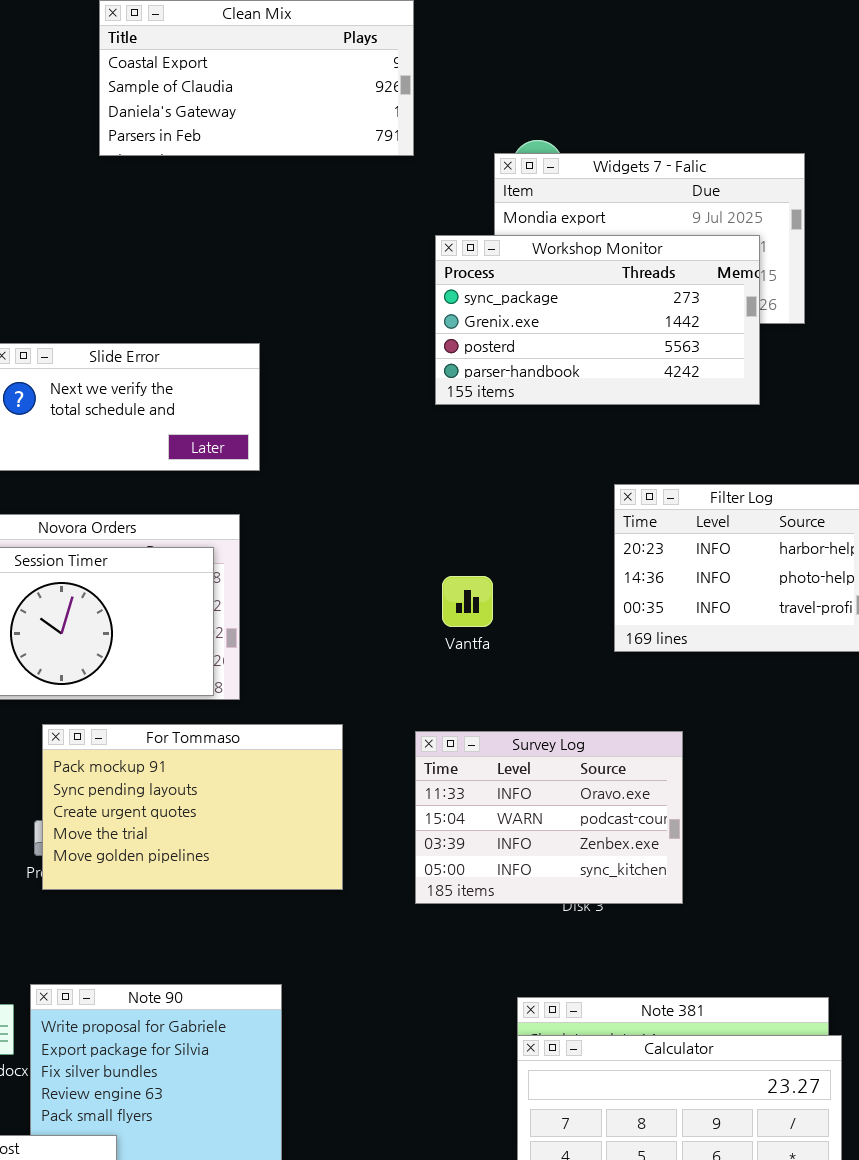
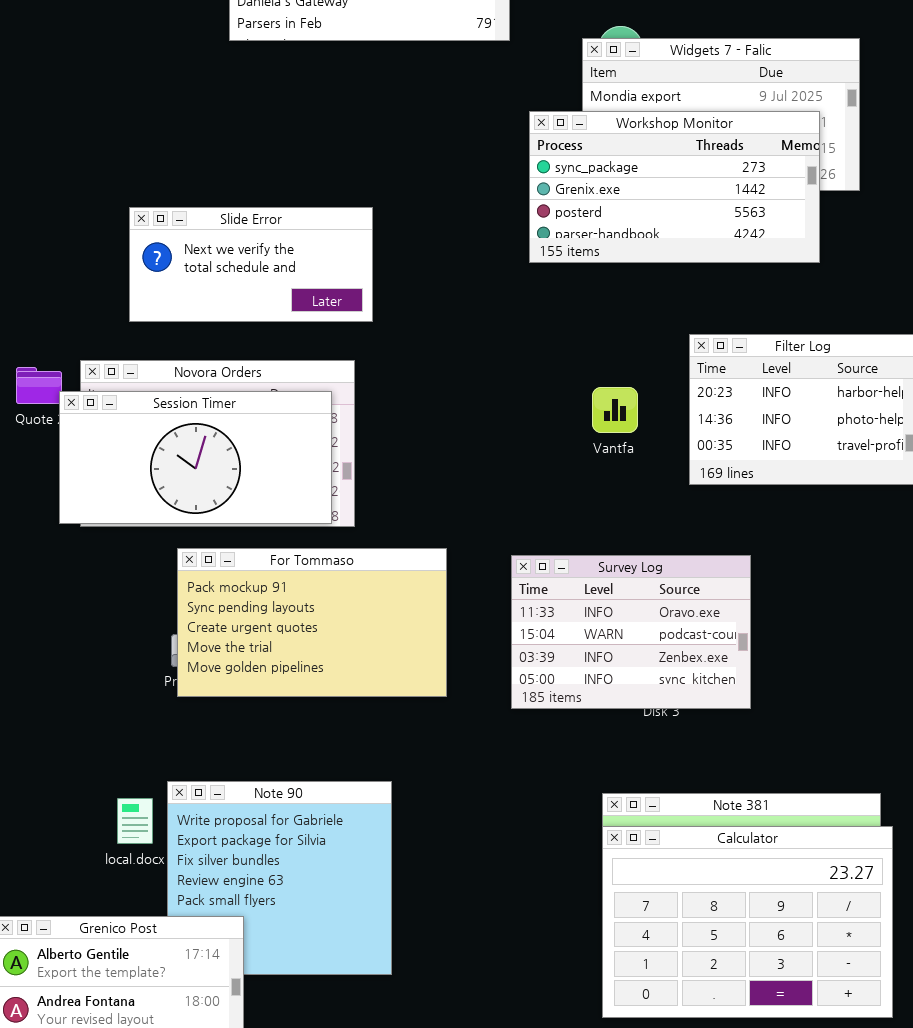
Vantfa: [442,576,493,627] -> [592,387,638,433], moved

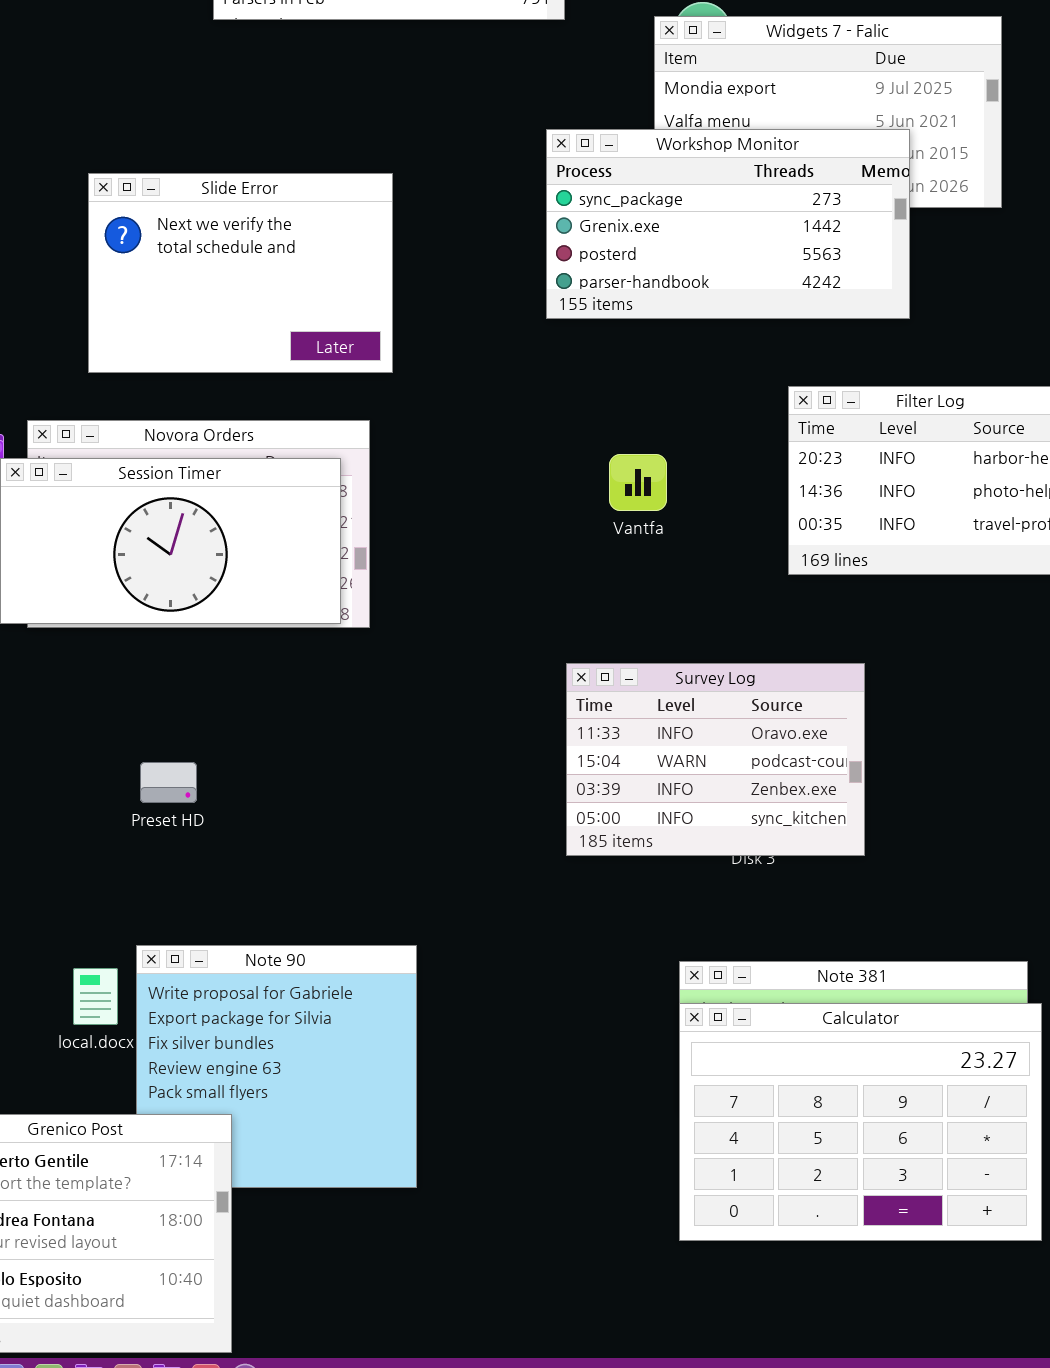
Workshop Monitor: [529,111,820,263] -> [546,129,910,319], moved
Slide Error: [129,207,373,322] -> [88,173,393,373], resized
Vantfa: [592,387,638,433] -> [609,454,667,511], moved
For Tommaso: [177,548,447,697] -> none, closed

